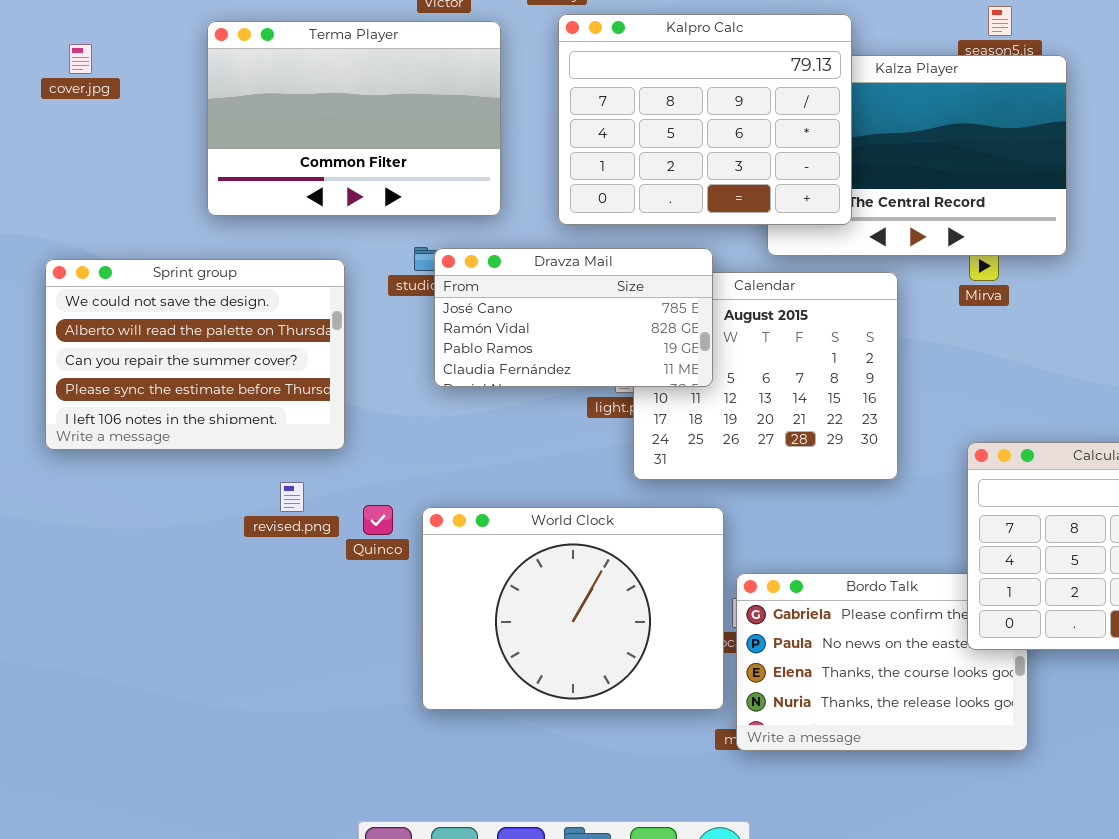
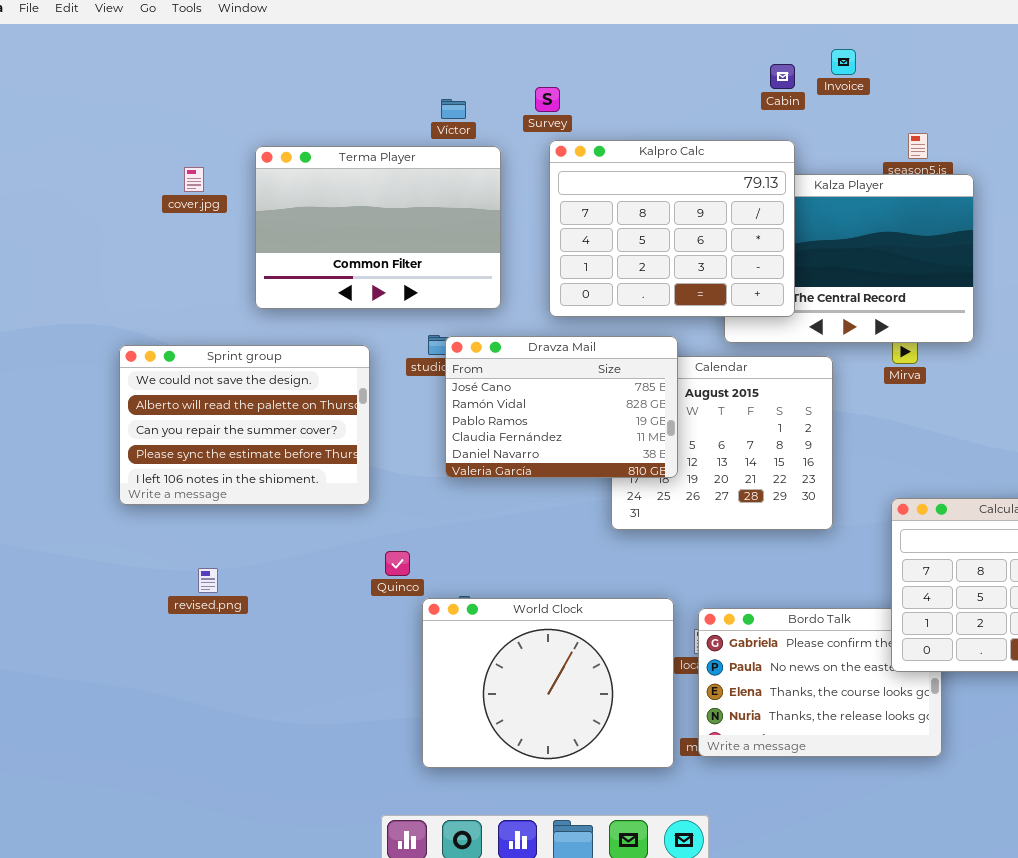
cover.jpg: [69,44,92,74] -> [184,167,204,192], moved
Dravza Mail: [434,248,713,387] -> [445,336,678,478], resized
revised.png: [280,482,304,512] -> [198,568,218,593], moved
World Clock: [422,507,724,710] -> [422,598,674,768], moved

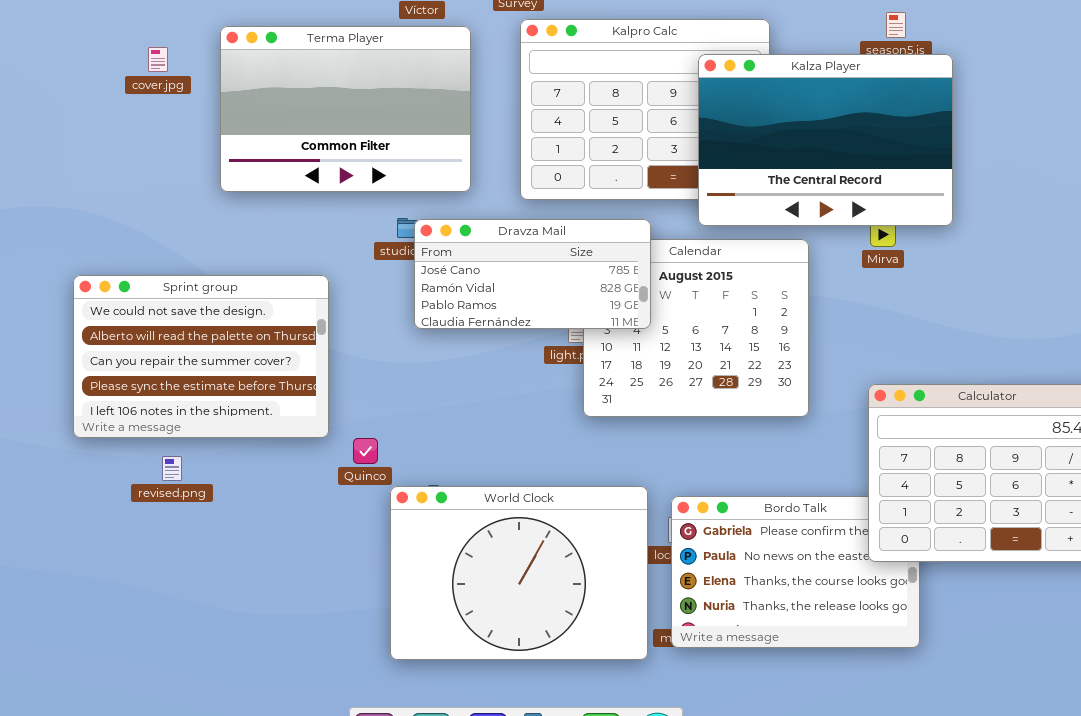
Kalza Player: [724,174,974,343] -> [698,54,953,226], raised
Dravza Mail: [445,336,678,478] -> [414,219,651,329], resized
Sprint group: [119,345,370,505] -> [73,275,329,438], moved

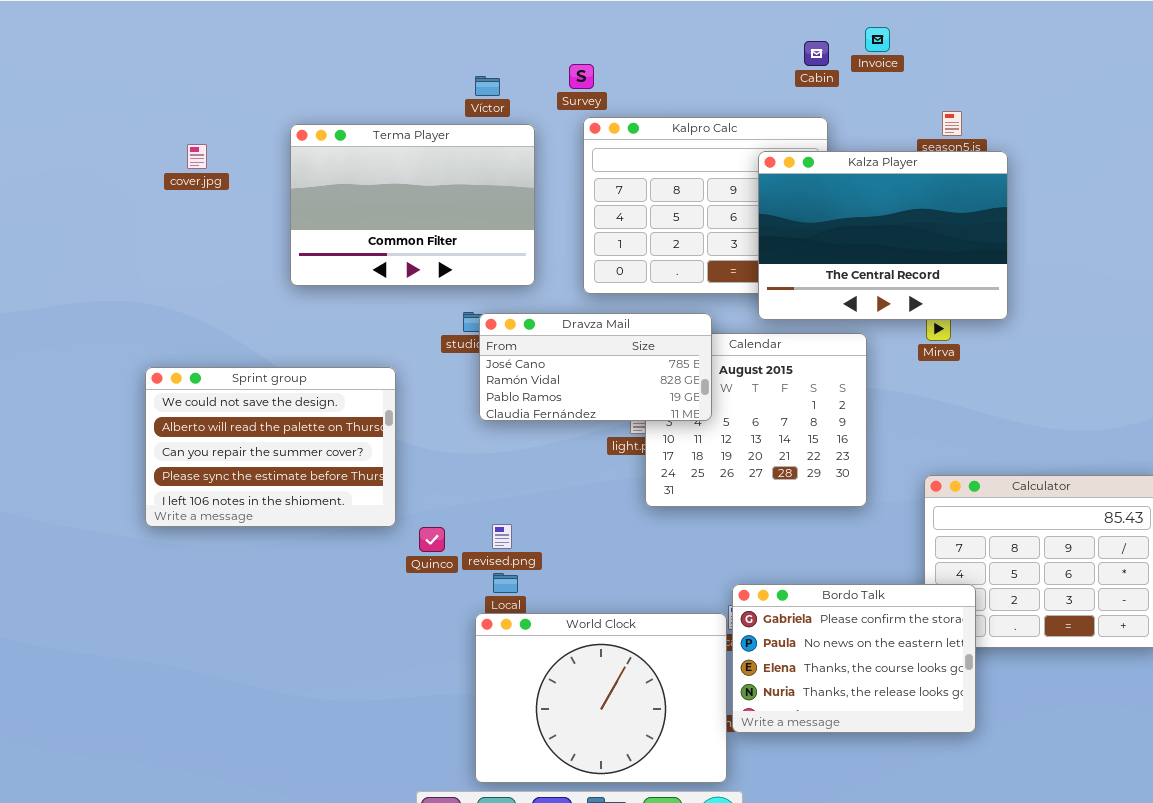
cover.jpg: [148,47,168,72] -> [187,144,207,169], moved
revised.png: [162,456,182,481] -> [492,524,512,549], moved
World Clock: [390,486,648,660] -> [475,613,727,783], moved
Bordo Talk: [671,496,920,648] -> [732,584,976,733], raised

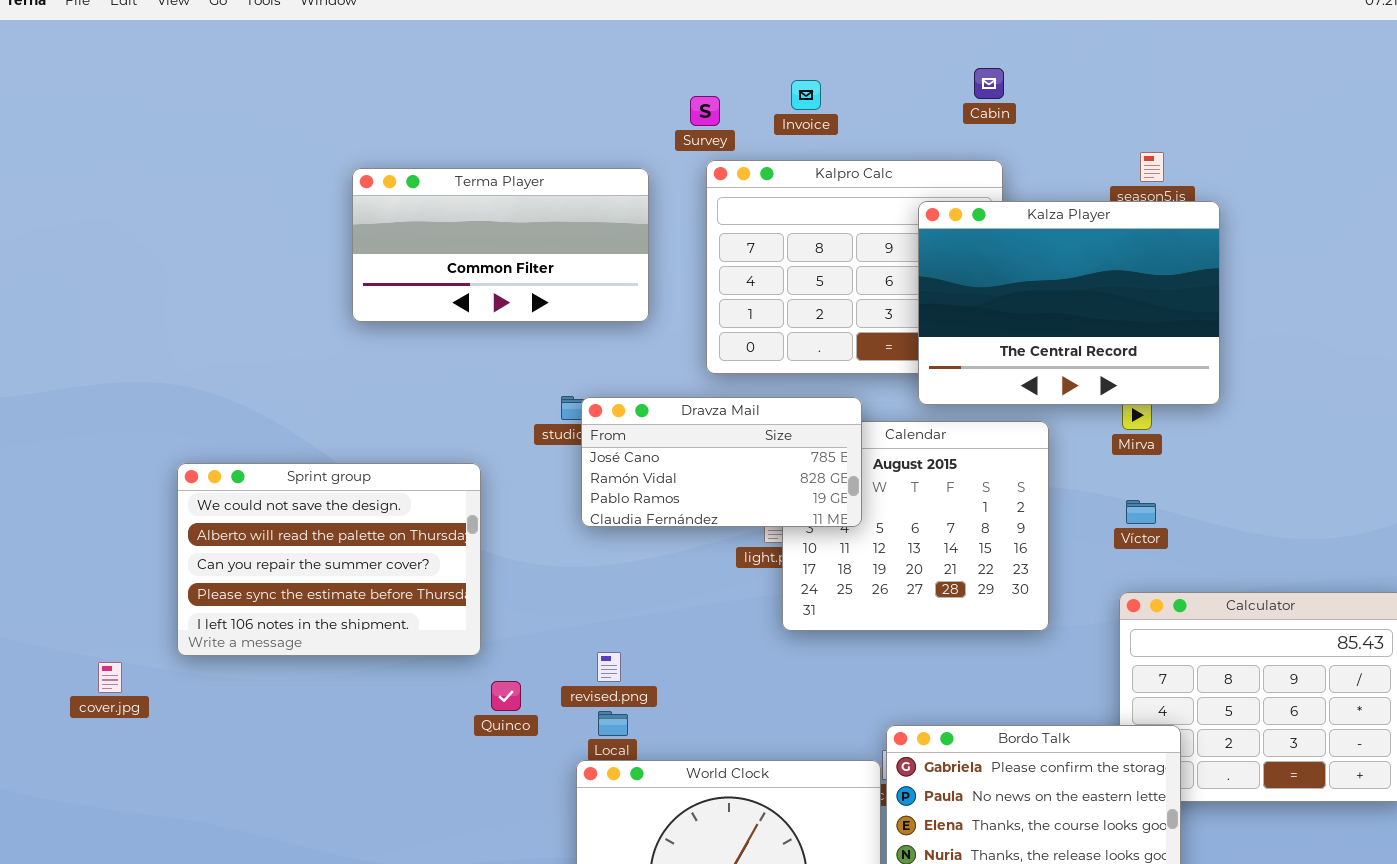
Invoice: [865,27,890,52] -> [791,80,821,110], moved
Víctor: [475,76,500,96] -> [1126,500,1156,524], moved
Terma Player: [290,124,535,286] -> [352,168,649,322], resized
cover.jpg: [187,144,207,169] -> [98,662,122,693], moved
Quinco: [419,527,445,552] -> [491,681,521,711], moved

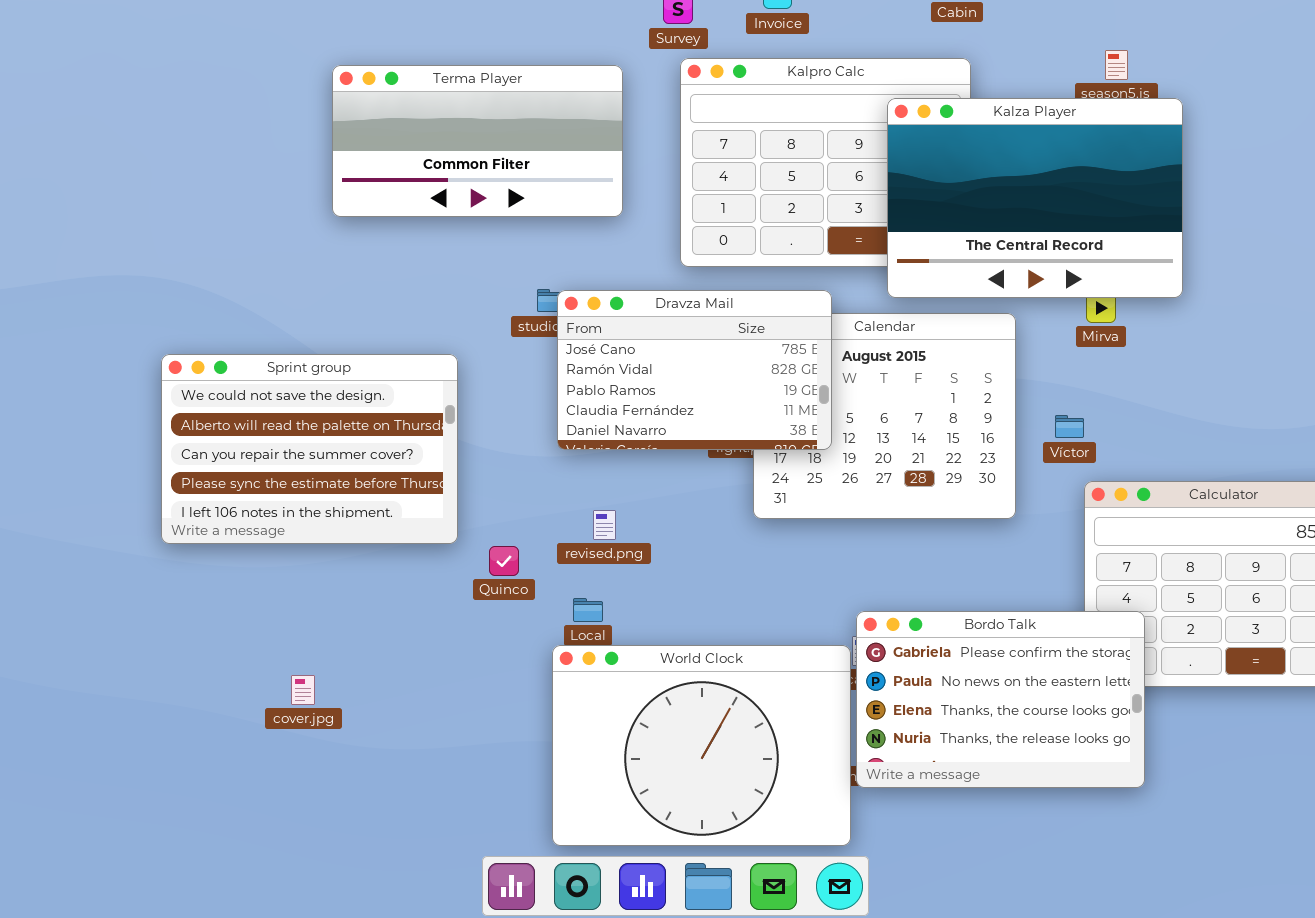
Dravza Mail: [581,397,862,527] -> [557,290,832,450], resized
Víctor: [1126,500,1156,524] -> [1055,415,1084,438], moved
revised.png: [597,652,621,682] -> [593,510,616,540], moved
cover.jpg: [98,662,122,693] -> [291,675,315,705], moved
Quinco: [491,681,521,711] -> [489,546,519,576], moved

